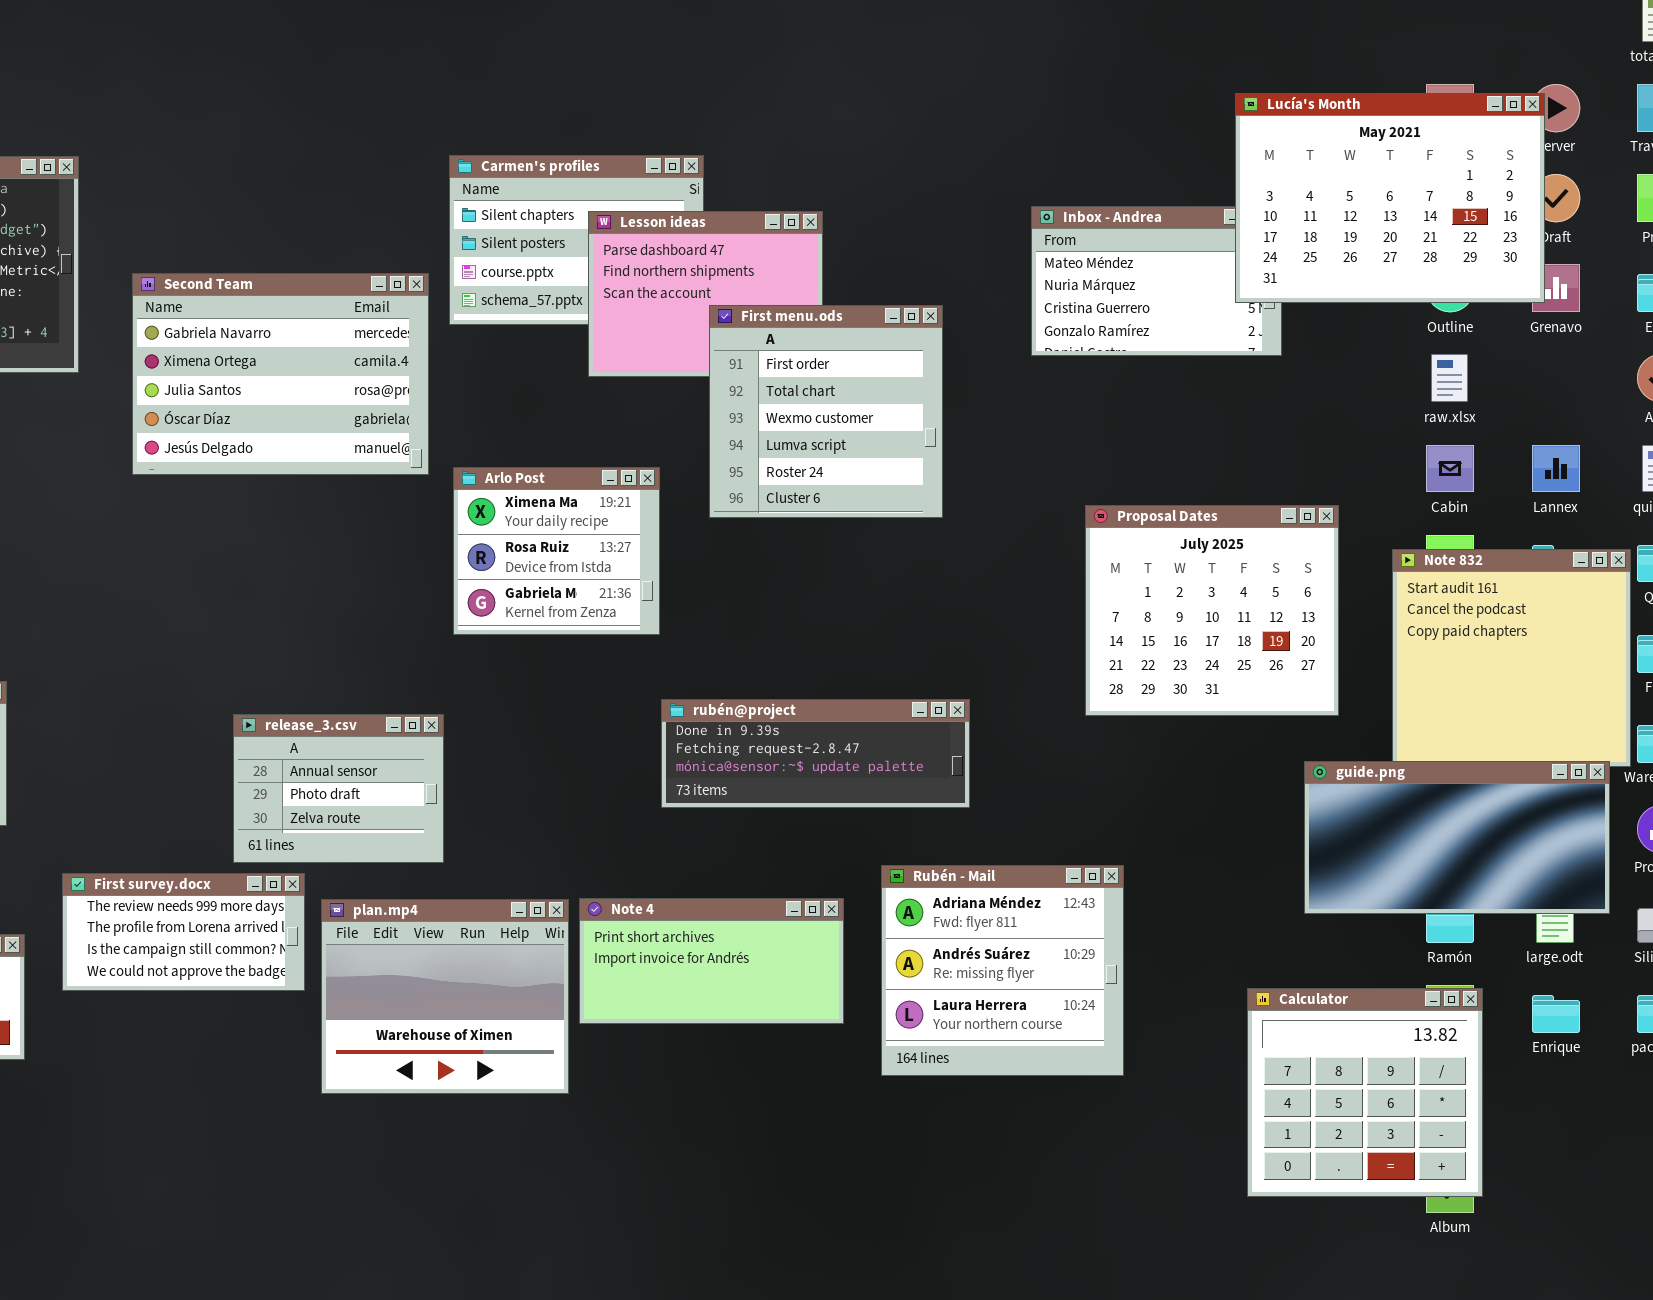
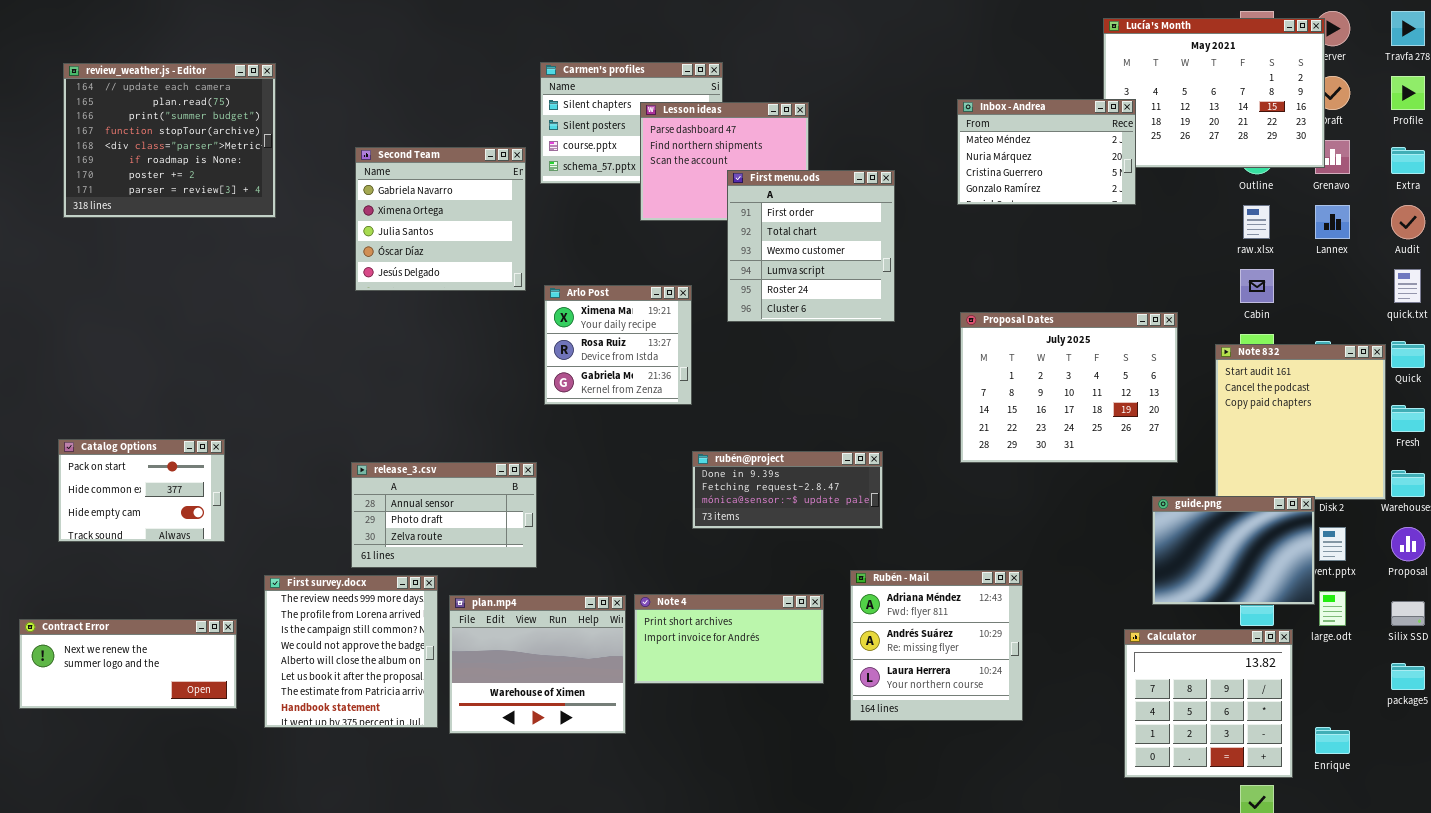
Inbox - Andrea: [1031,206,1282,356] -> [957,99,1136,205], raised
Second Team: [132,273,429,475] -> [355,147,526,291], resized
Lannex: [1532,445,1580,492] -> [1315,205,1350,239], moved
Proposal Dates: [1085,505,1339,716] -> [960,312,1178,463], resized
rubén@project: [661,699,970,808] -> [692,451,883,529], resized
release_3.csv: [233,714,444,863] -> [351,462,537,568], resized
guide.png: [1304,761,1610,914] -> [1152,496,1315,605], resized
First survey.docx: [62,873,305,991] -> [264,575,438,728], resized
Calculator: [1247,988,1483,1197] -> [1124,629,1293,778], moved
Enrique: [1532,995,1580,1033] -> [1315,727,1350,754], moved

